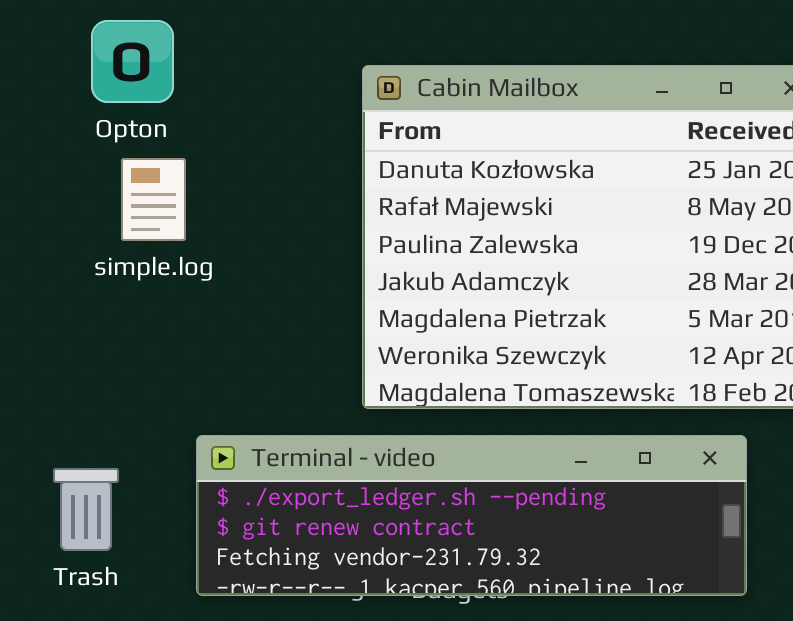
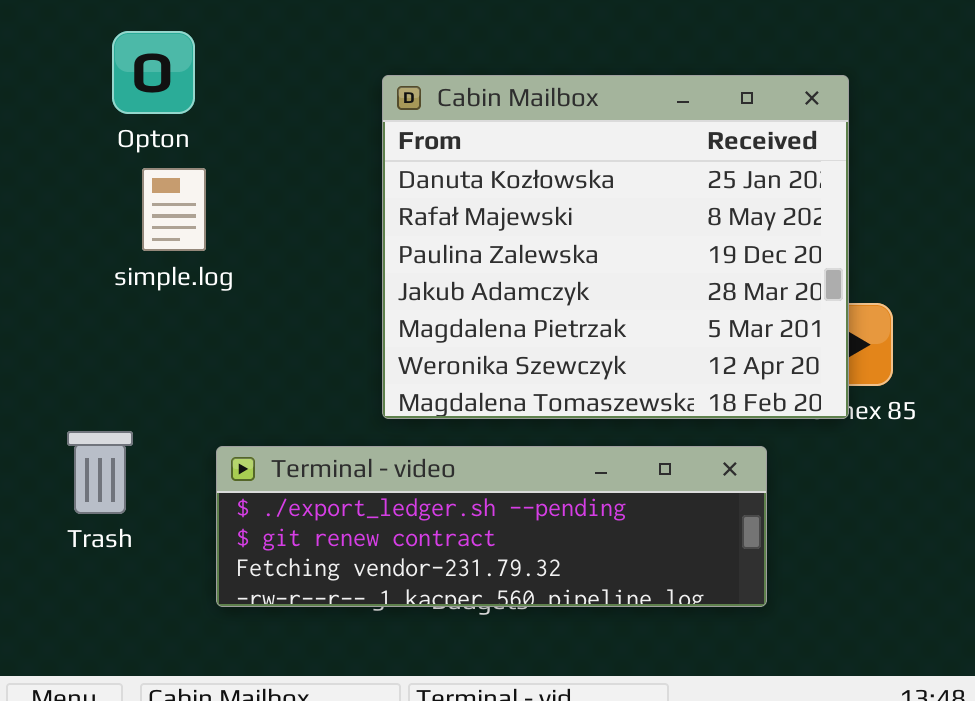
Trash: [53,468,119,551] -> [67,431,133,514], moved

